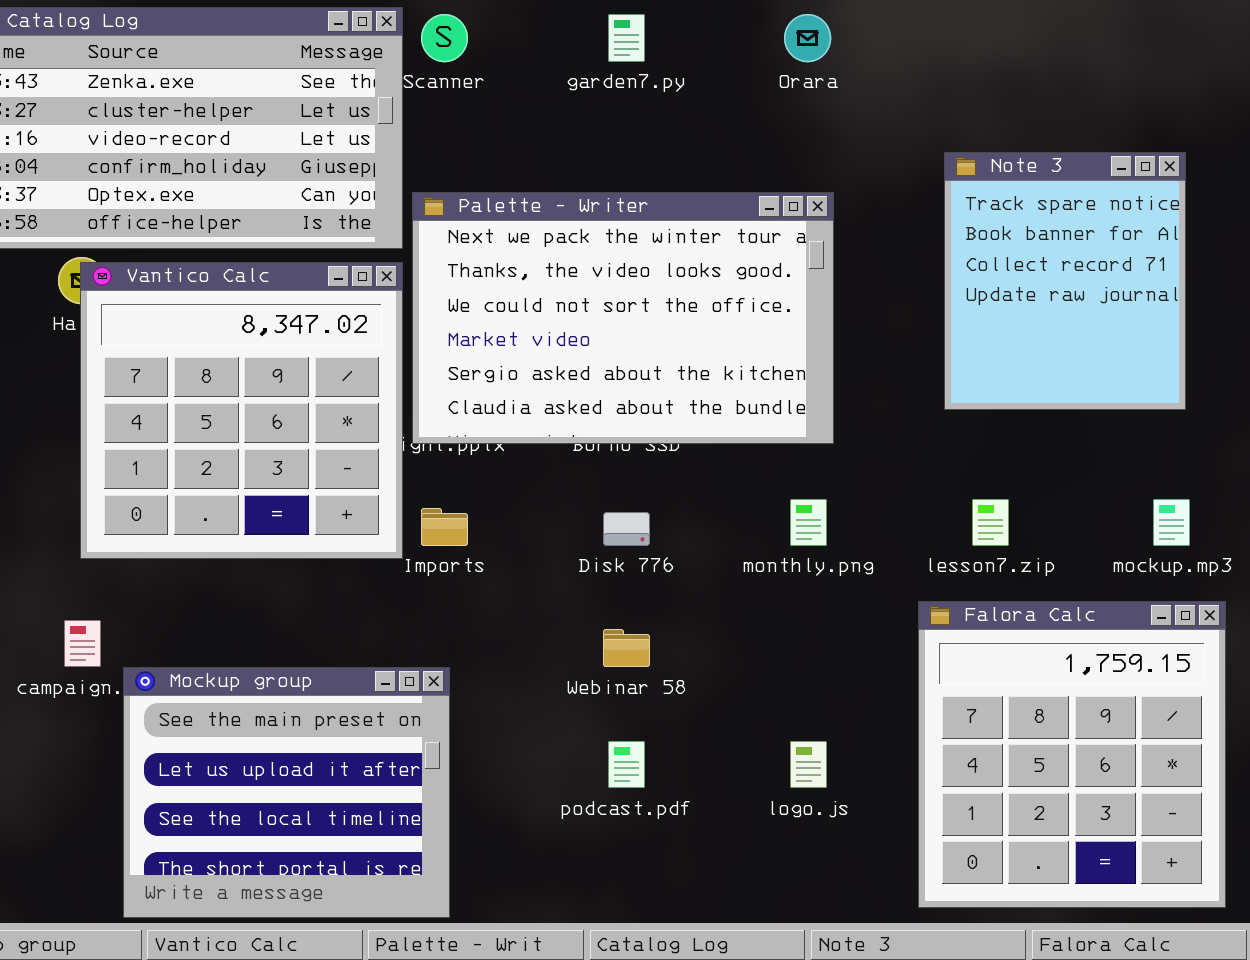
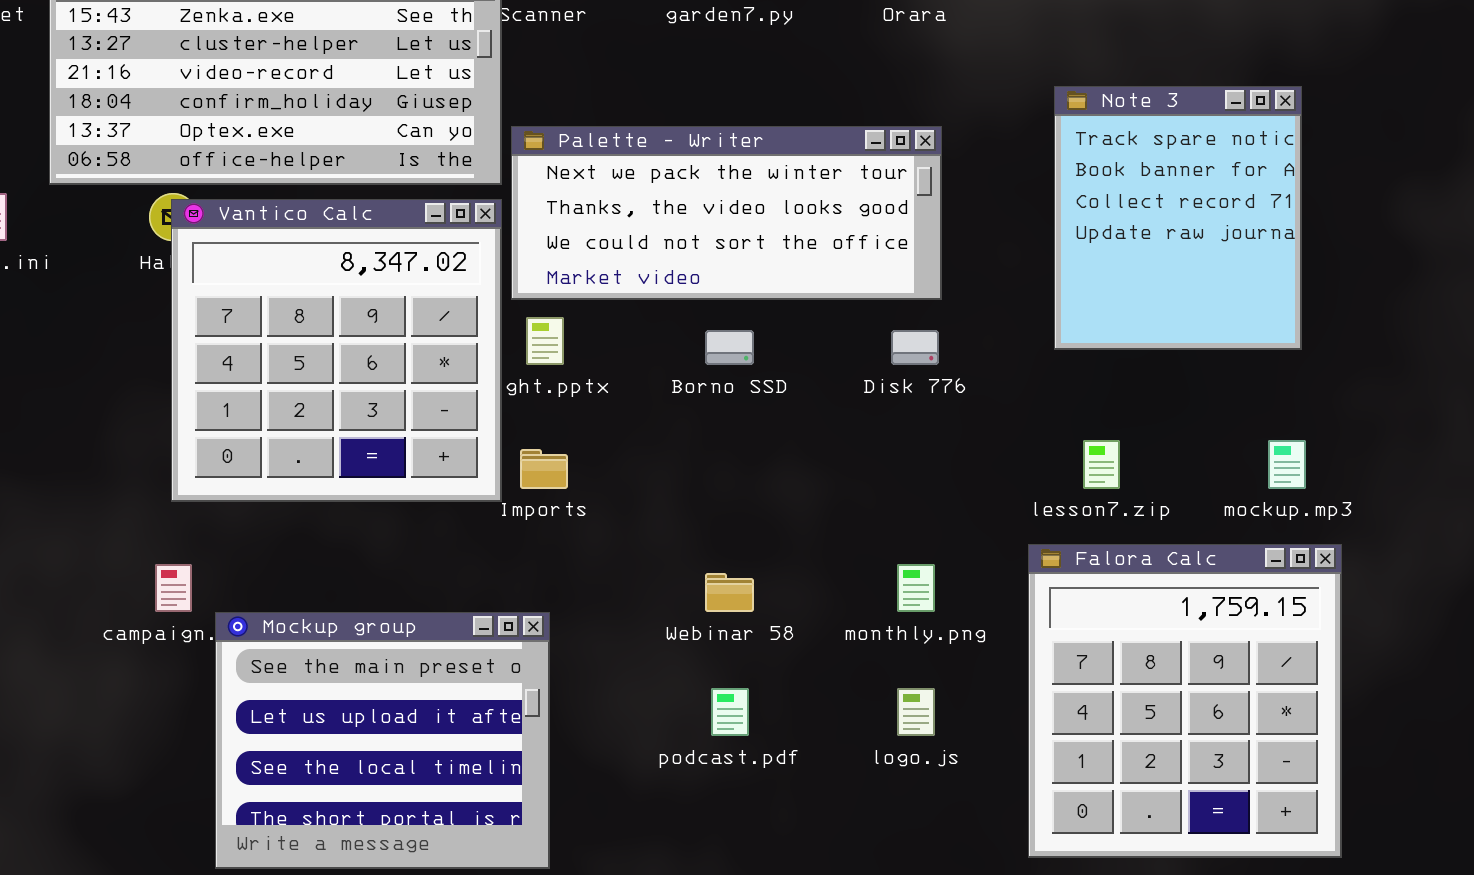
Palette - Writer: [412,192,834,444] -> [511,126,942,300], resized
monthly.png: [790,499,827,546] -> [897,564,935,612], moved
Disk 776: [603,512,650,546] -> [891,330,939,365], moved

